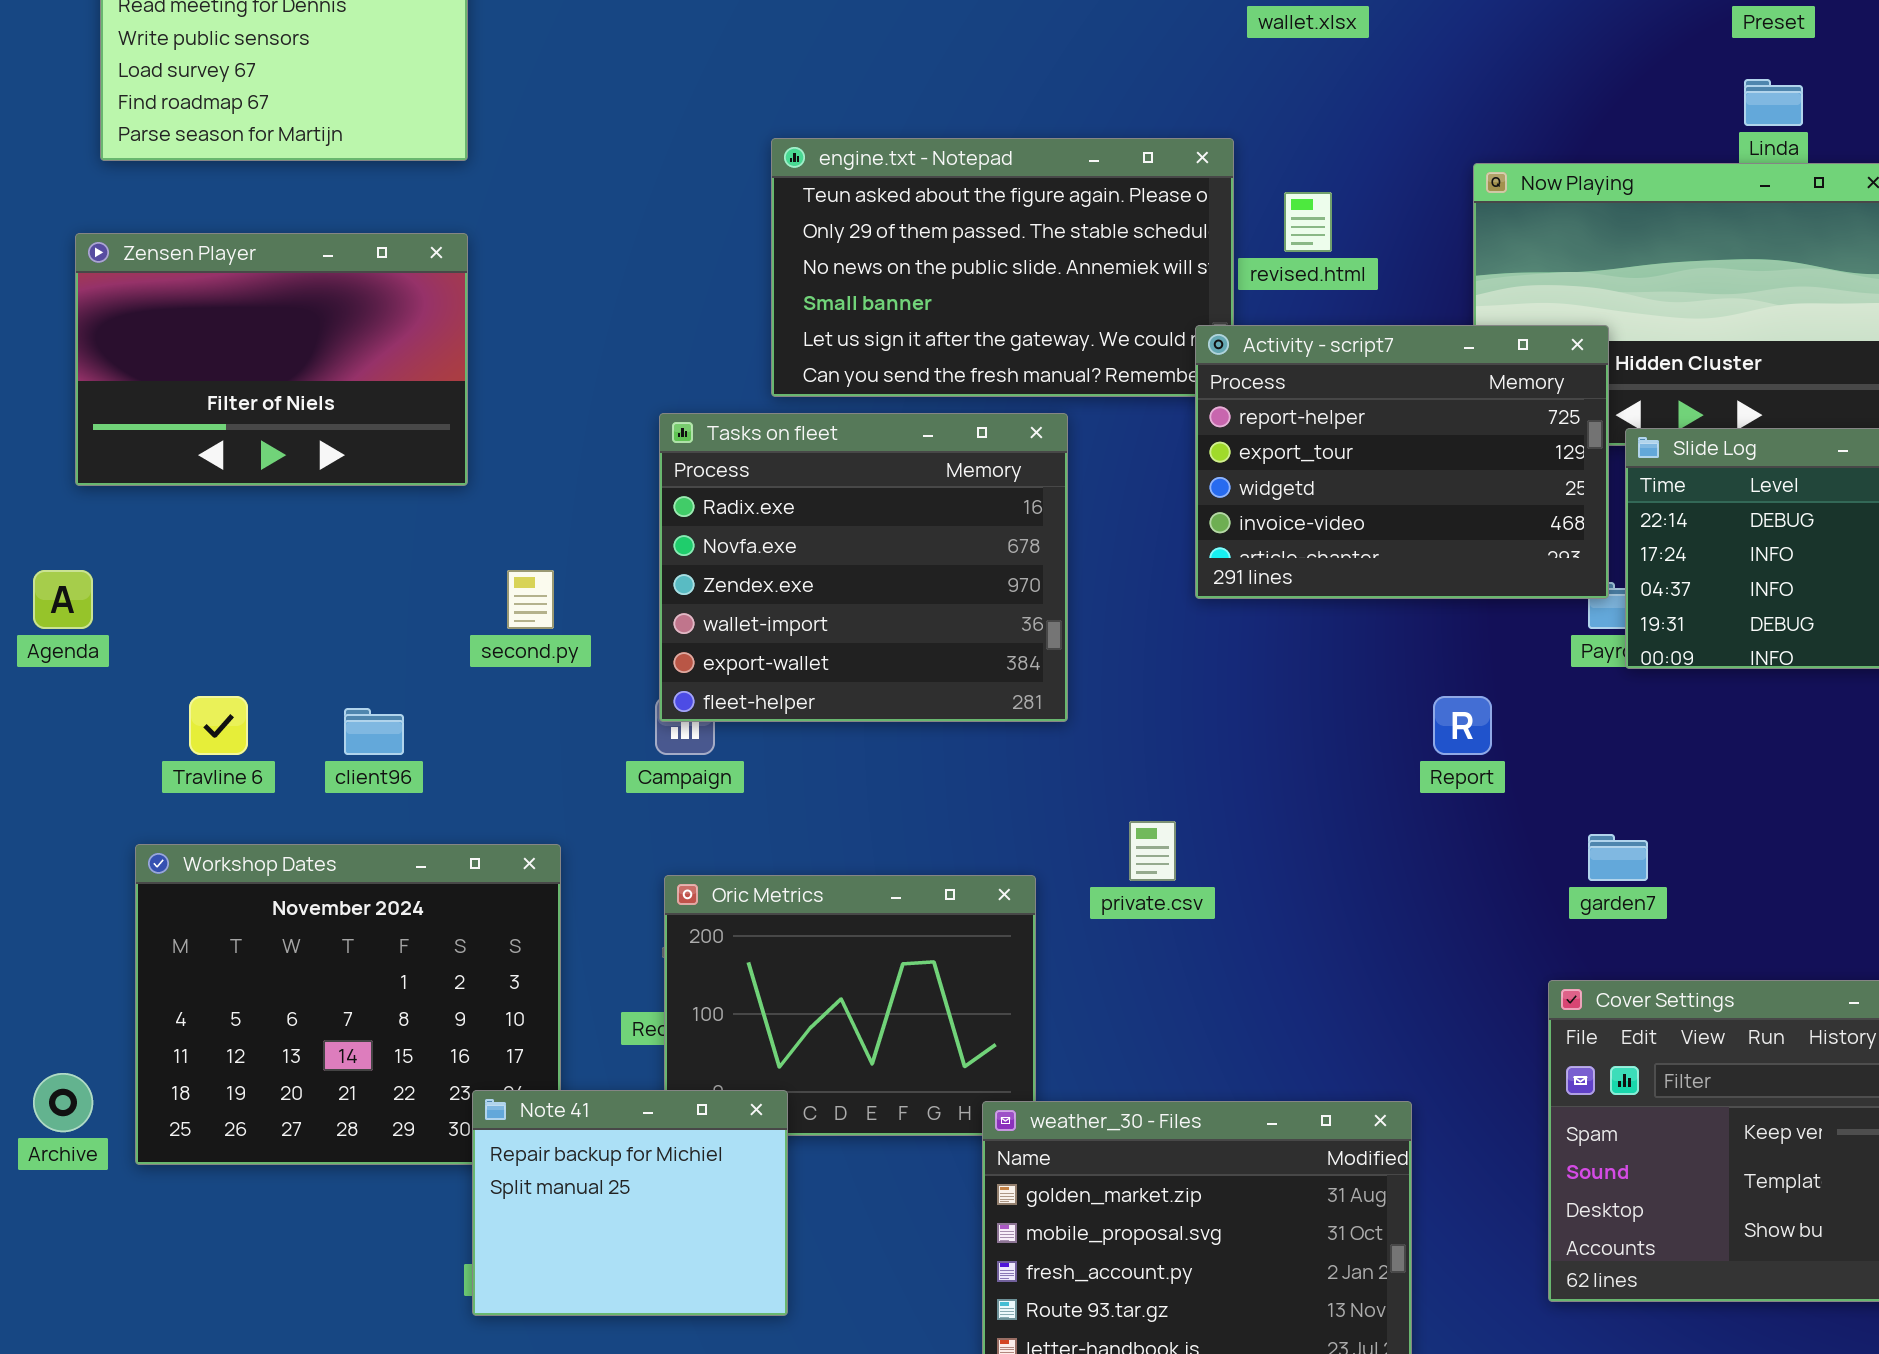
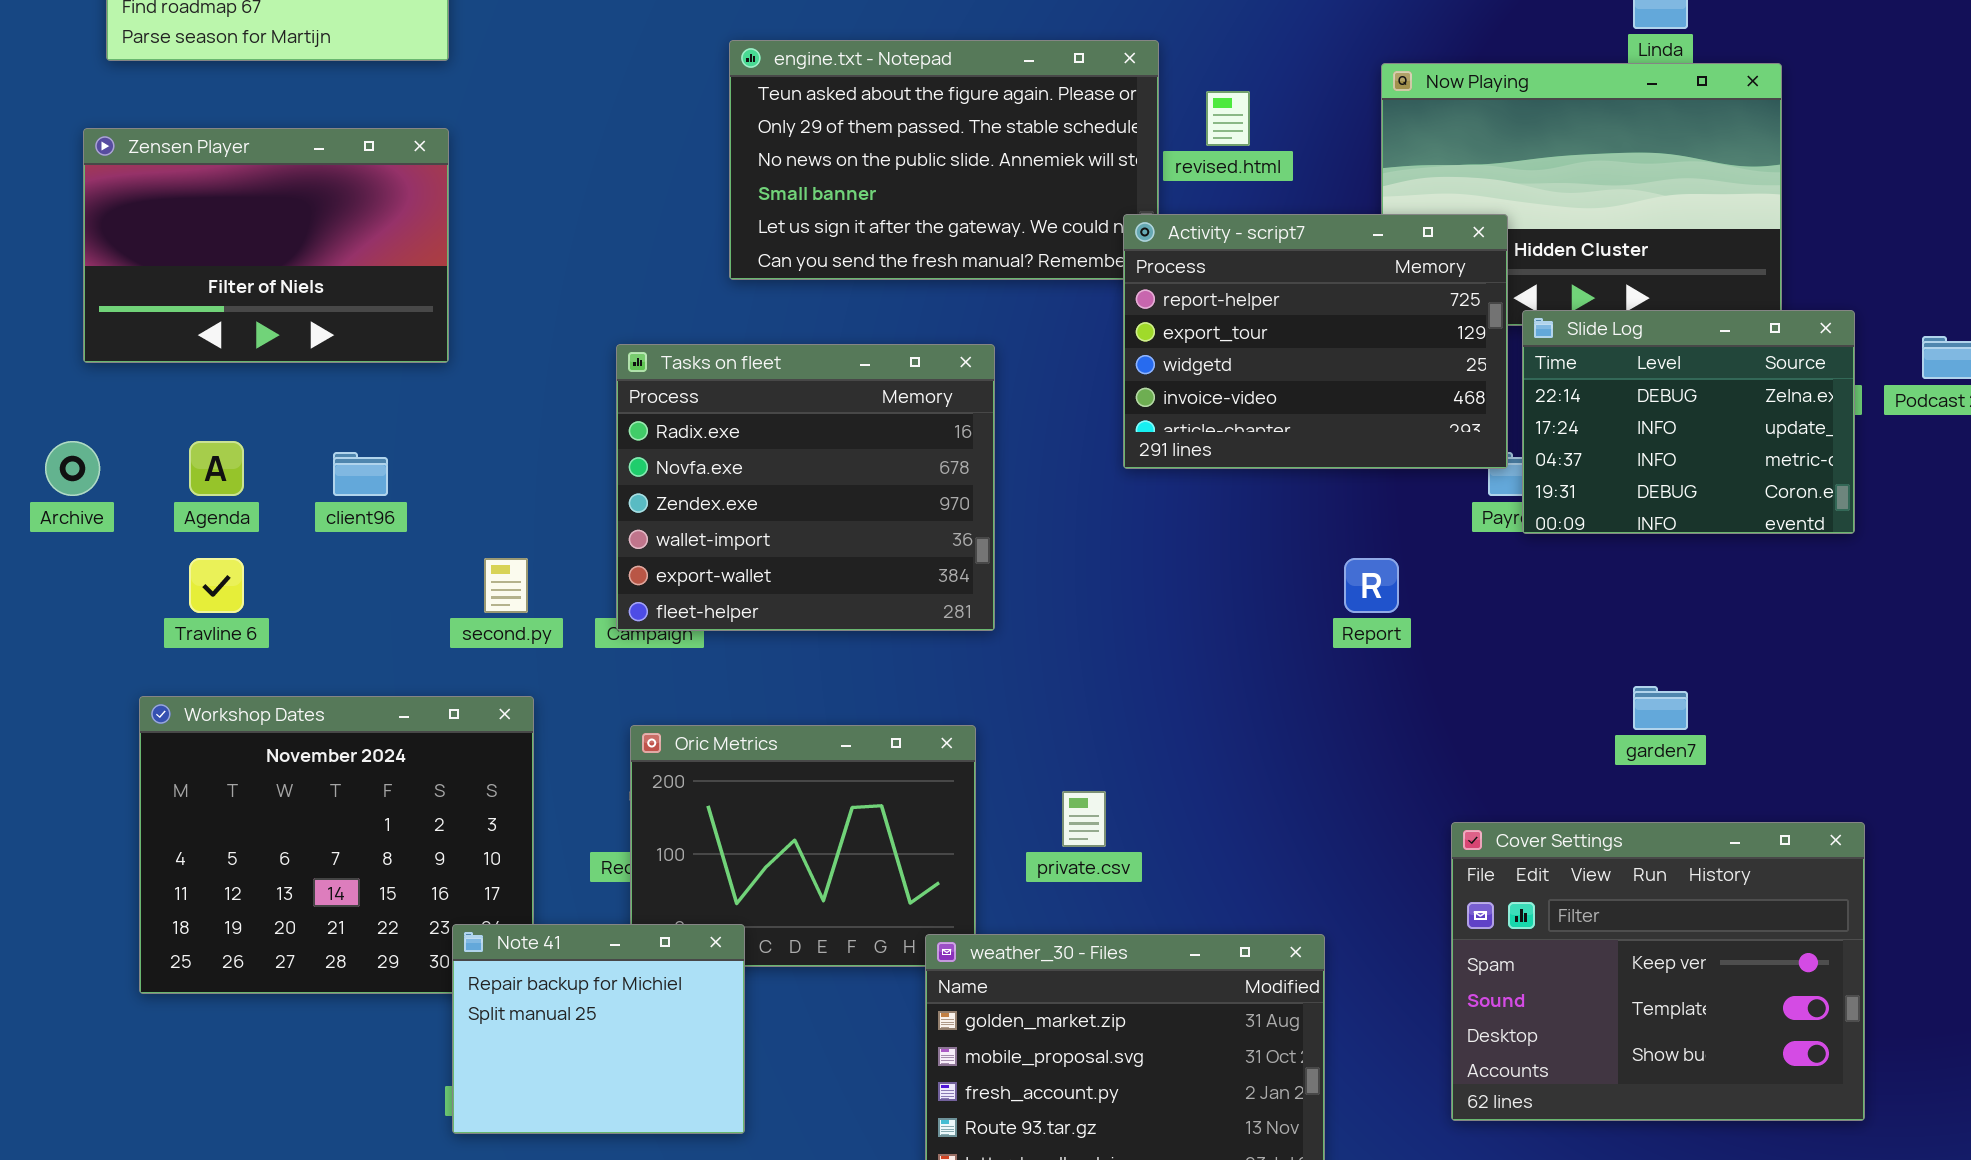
Tasks on fleet: [659,413,1068,722] -> [616,344,995,631], moved
Agenda: [33,570,93,629] -> [189,441,244,496], moved
second.py: [507,570,554,629] -> [484,558,528,613], moved
client96: [344,708,404,755] -> [333,452,388,496], moved
private.csv: [1129,821,1176,881] -> [1062,791,1106,847], moved
garden7: [1588,834,1648,881] -> [1633,686,1688,730], moved
Archive: [33,1073,93,1132] -> [45,441,100,496], moved

